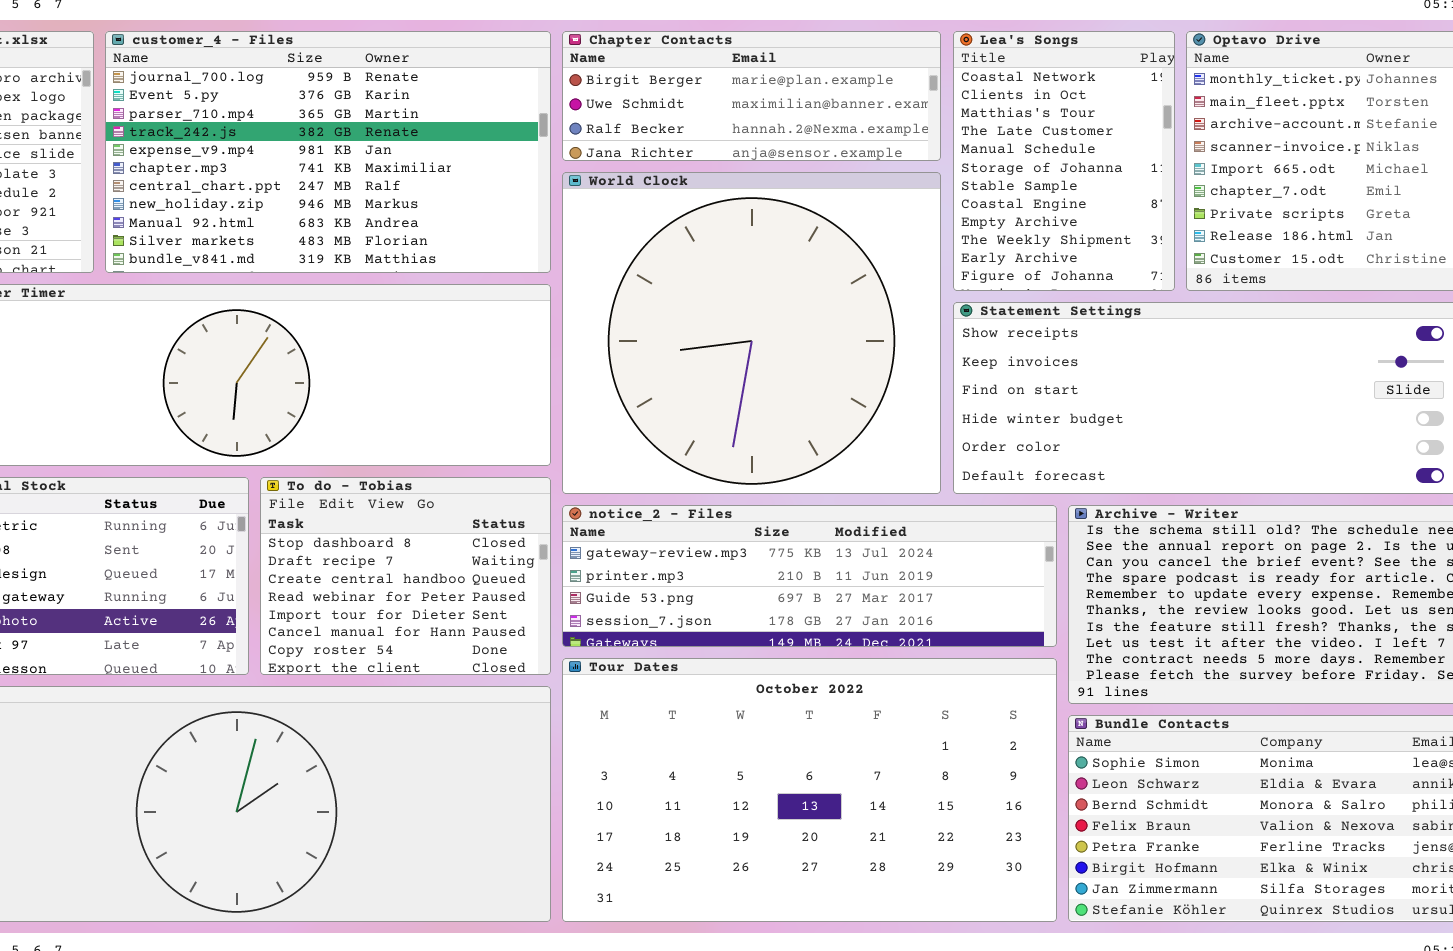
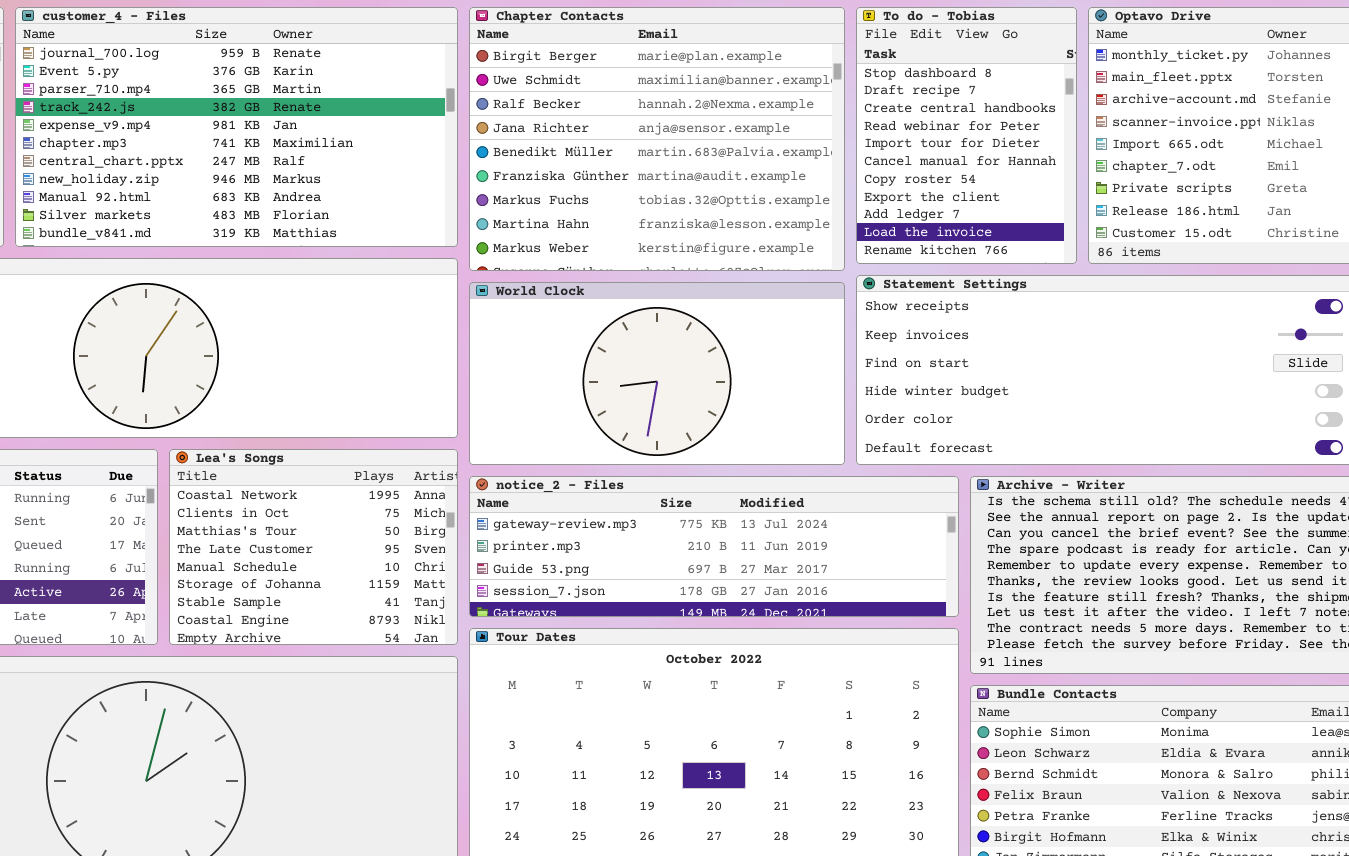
Chapter Contacts: [562,31,941,161] -> [469,7,845,271], resized
Lea's Songs: [953,31,1175,291] -> [169,449,458,645], moved, resized
World Clock: [562,172,941,494] -> [469,282,845,465], resized
To do - Tobias: [260,477,551,675] -> [856,7,1077,264], moved, resized

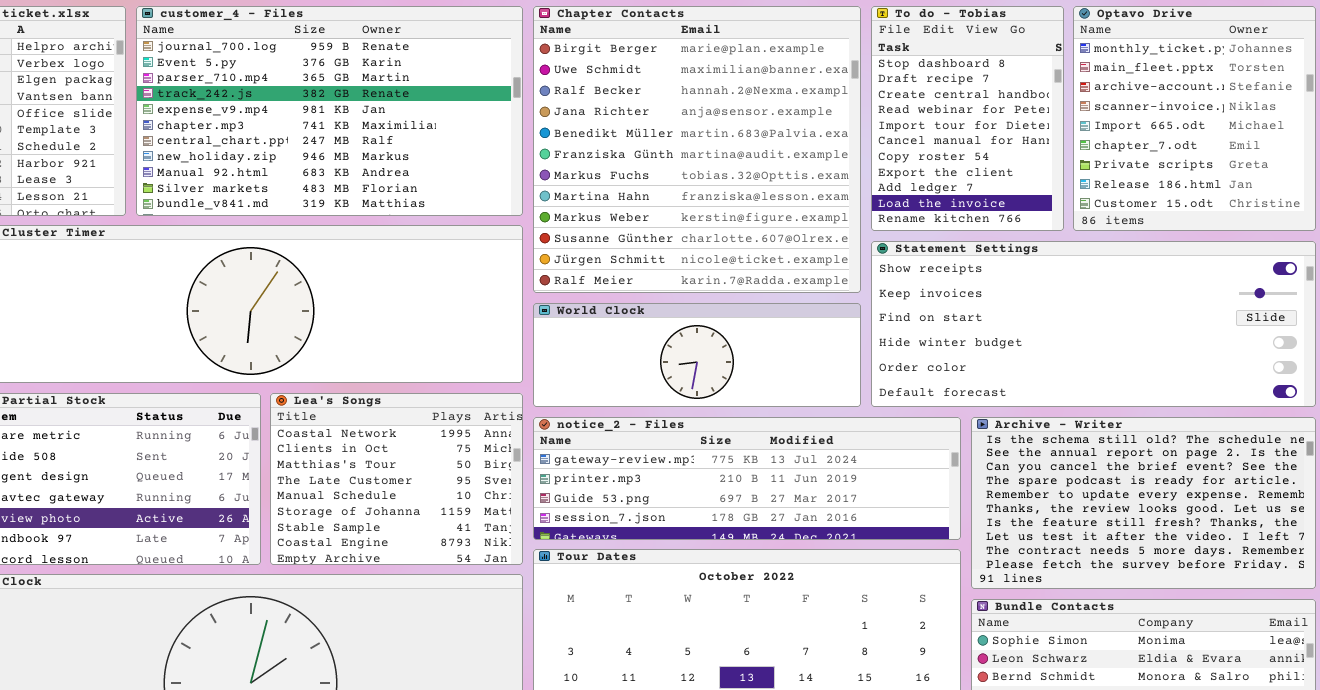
Chapter Contacts: [469,7,845,271] -> [533,6,861,293], resized
World Clock: [469,282,845,465] -> [533,303,861,407], resized

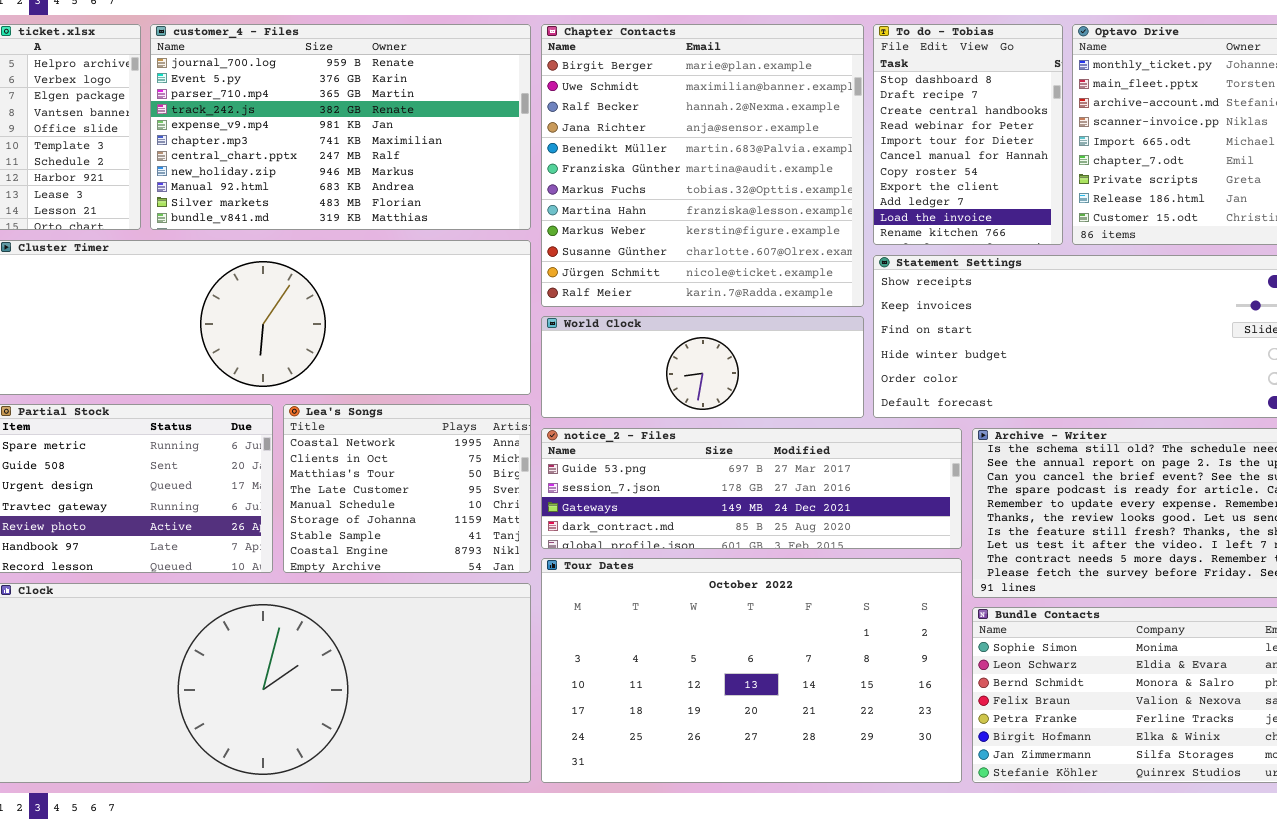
notice_2 - Files: [533,417,961,540] -> [541,428,962,549], scrolled down 2 rows

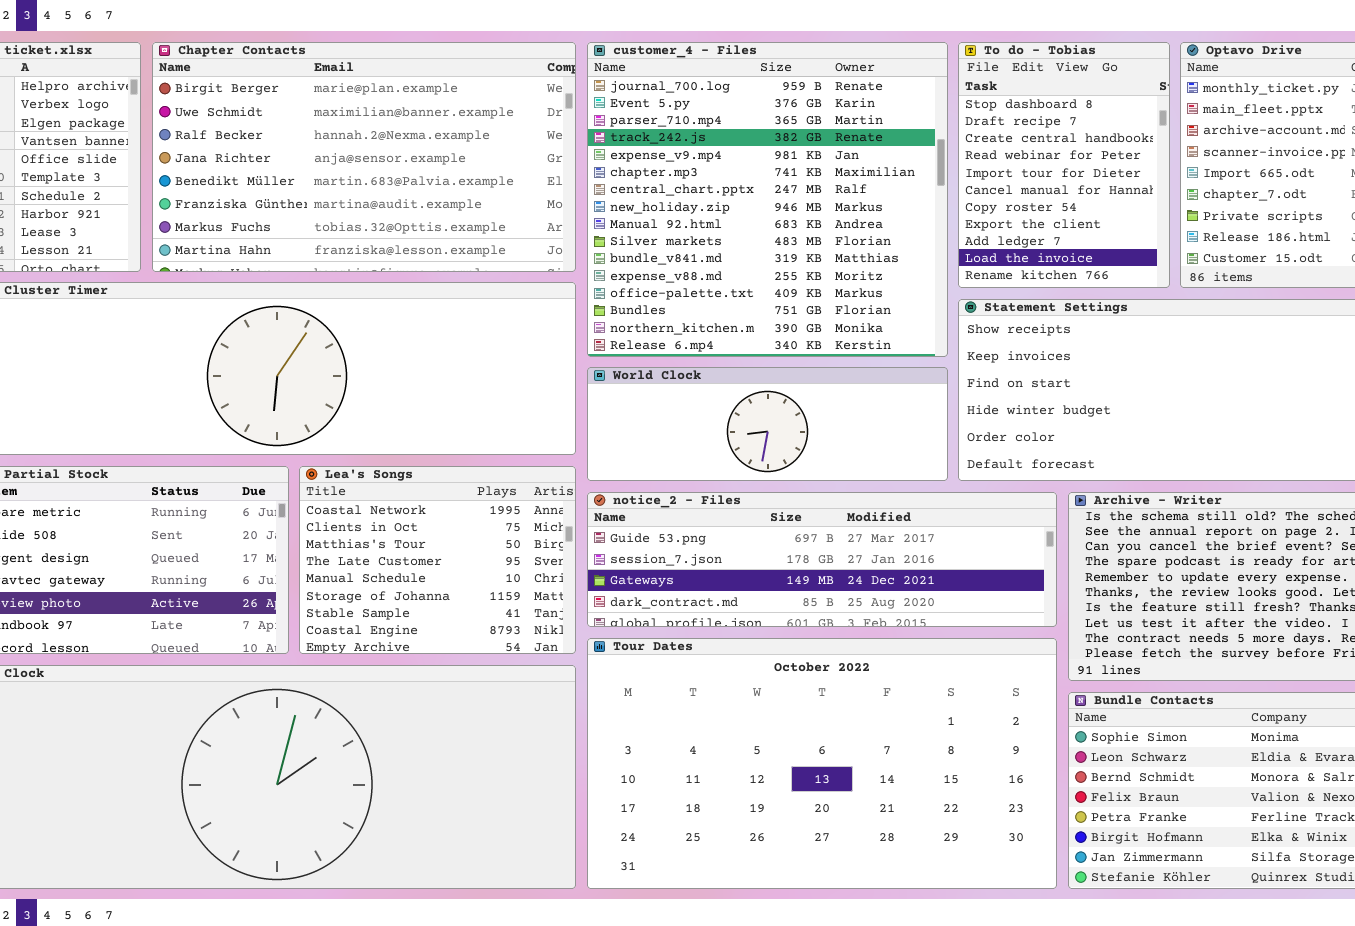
customer_4 - Files: [150,24,531,230] -> [587,42,948,357], moved, resized
Chapter Contacts: [541,24,864,307] -> [152,42,576,272], moved, resized

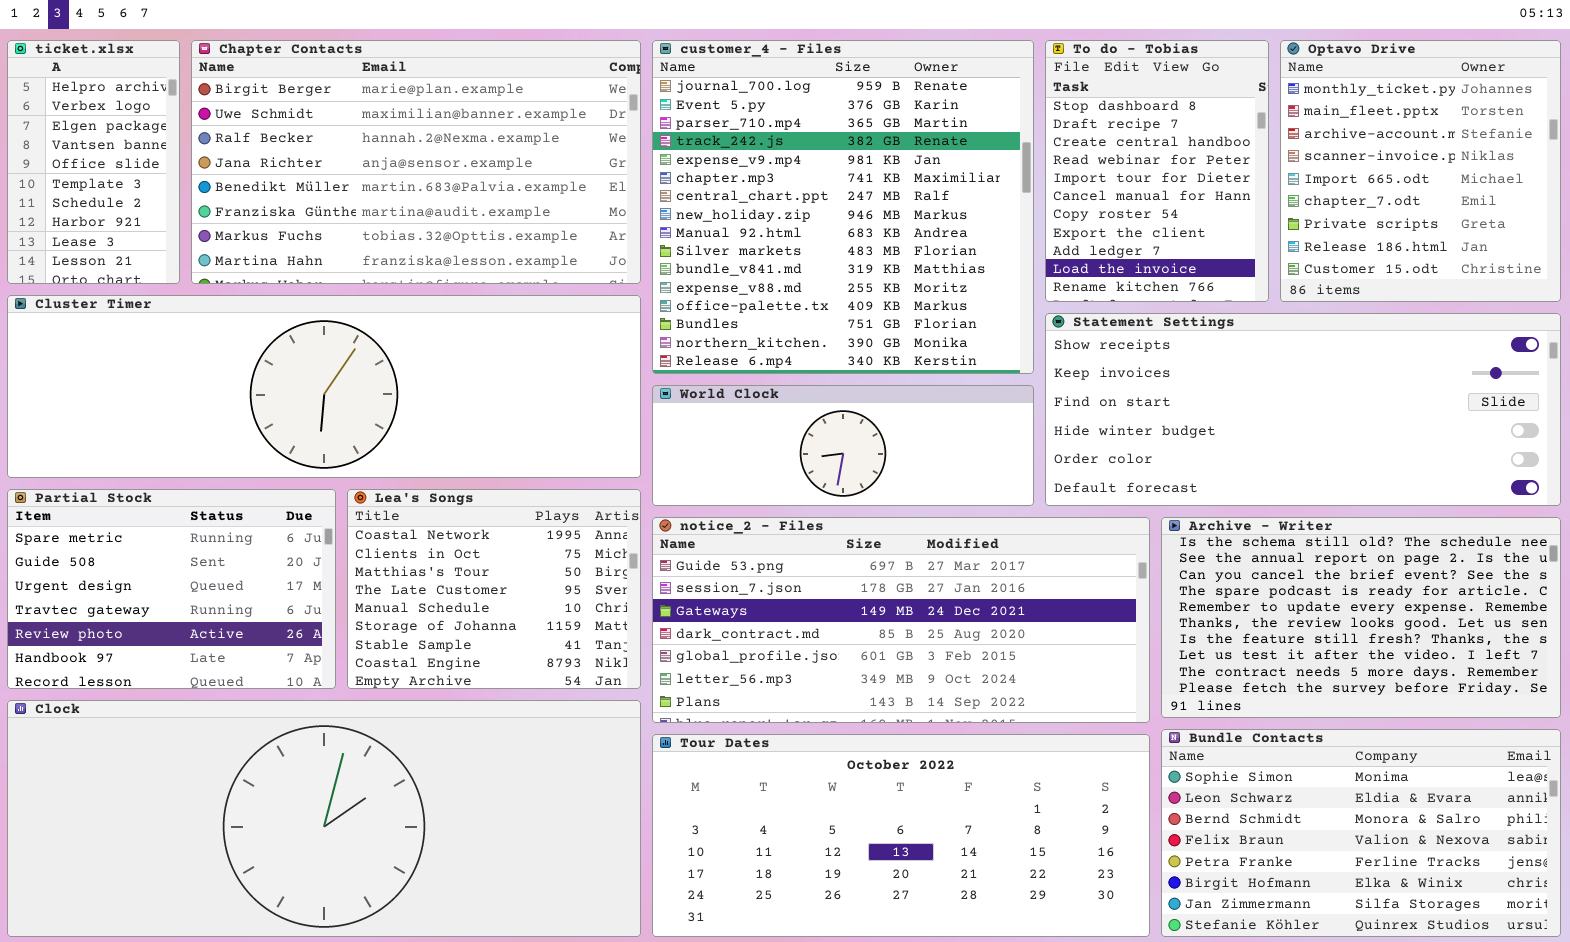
notice_2 - Files: [587,492,1057,627] -> [652,517,1150,723], resized
Tour Dates: [587,638,1057,889] -> [652,734,1150,937], resized

